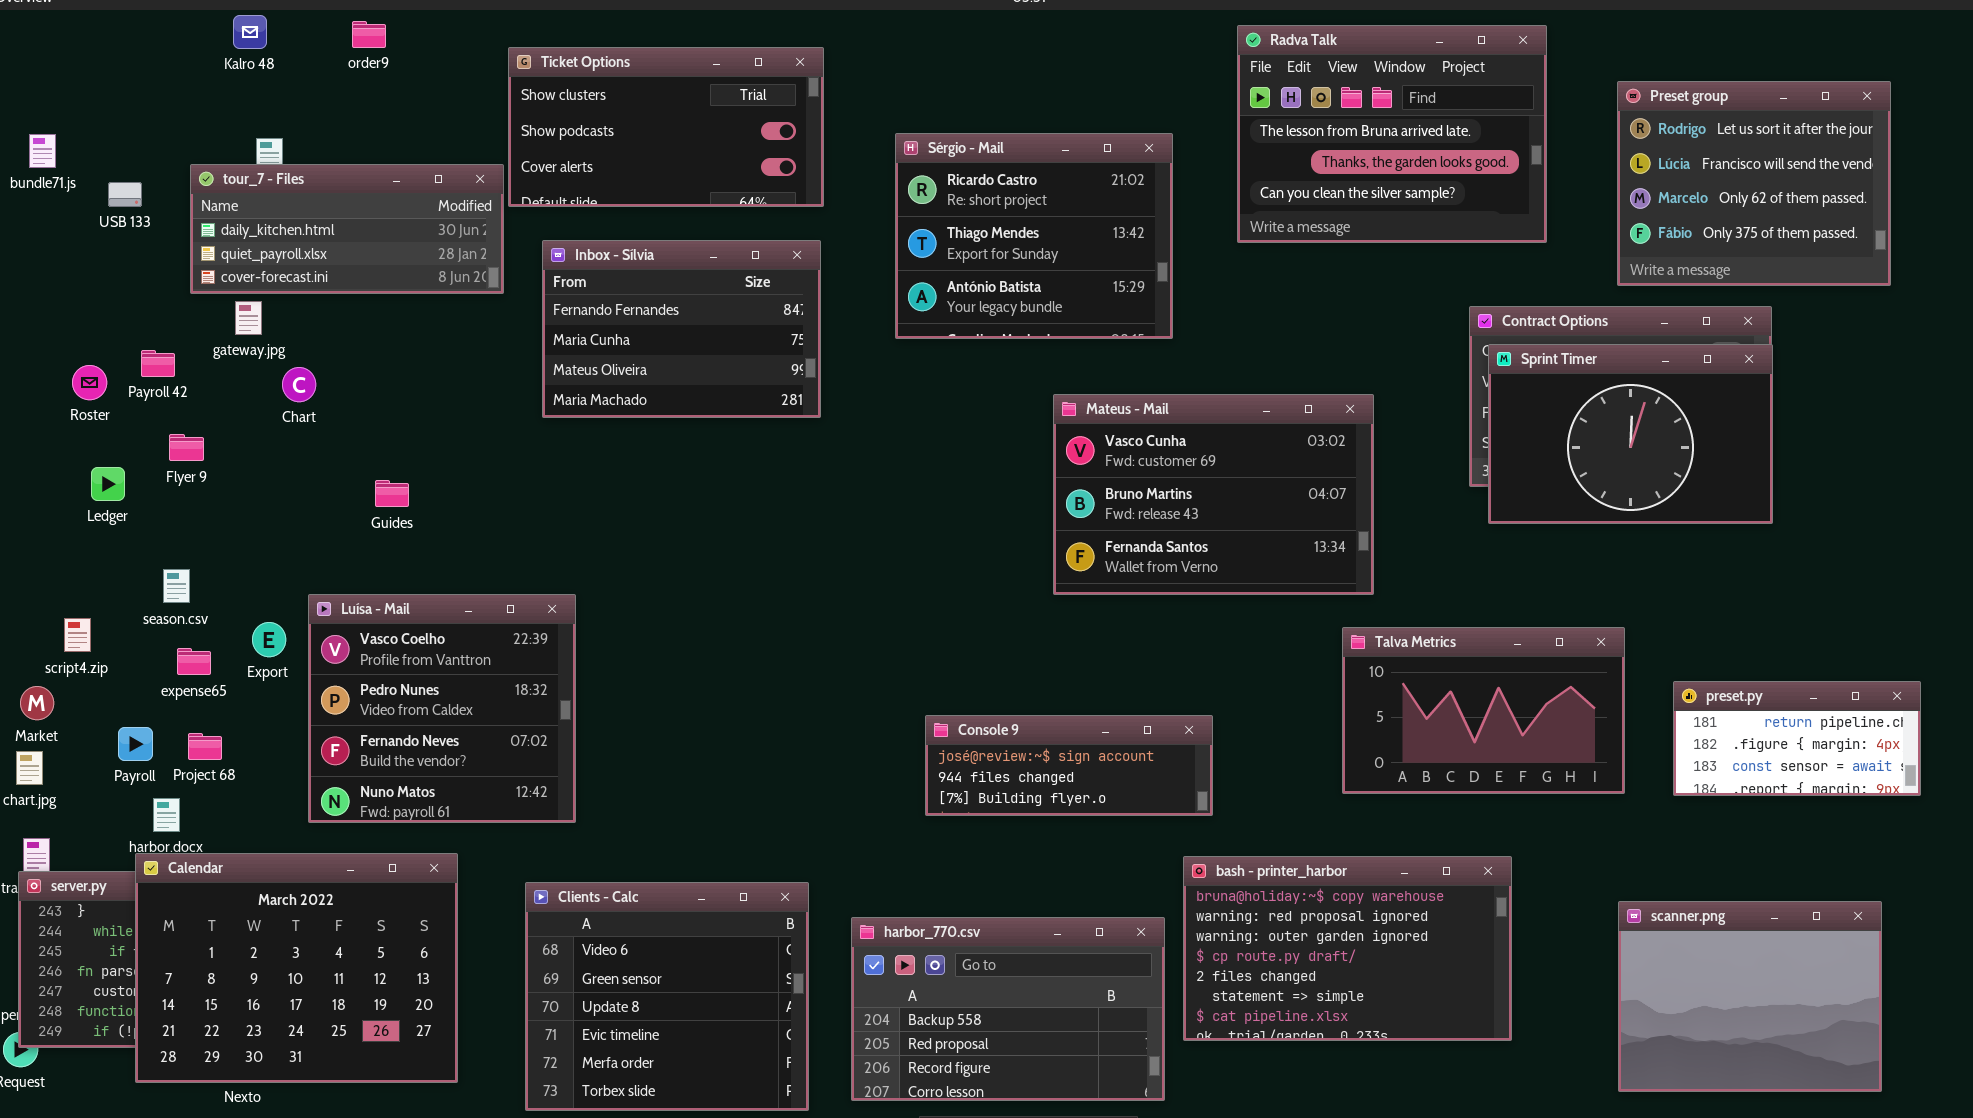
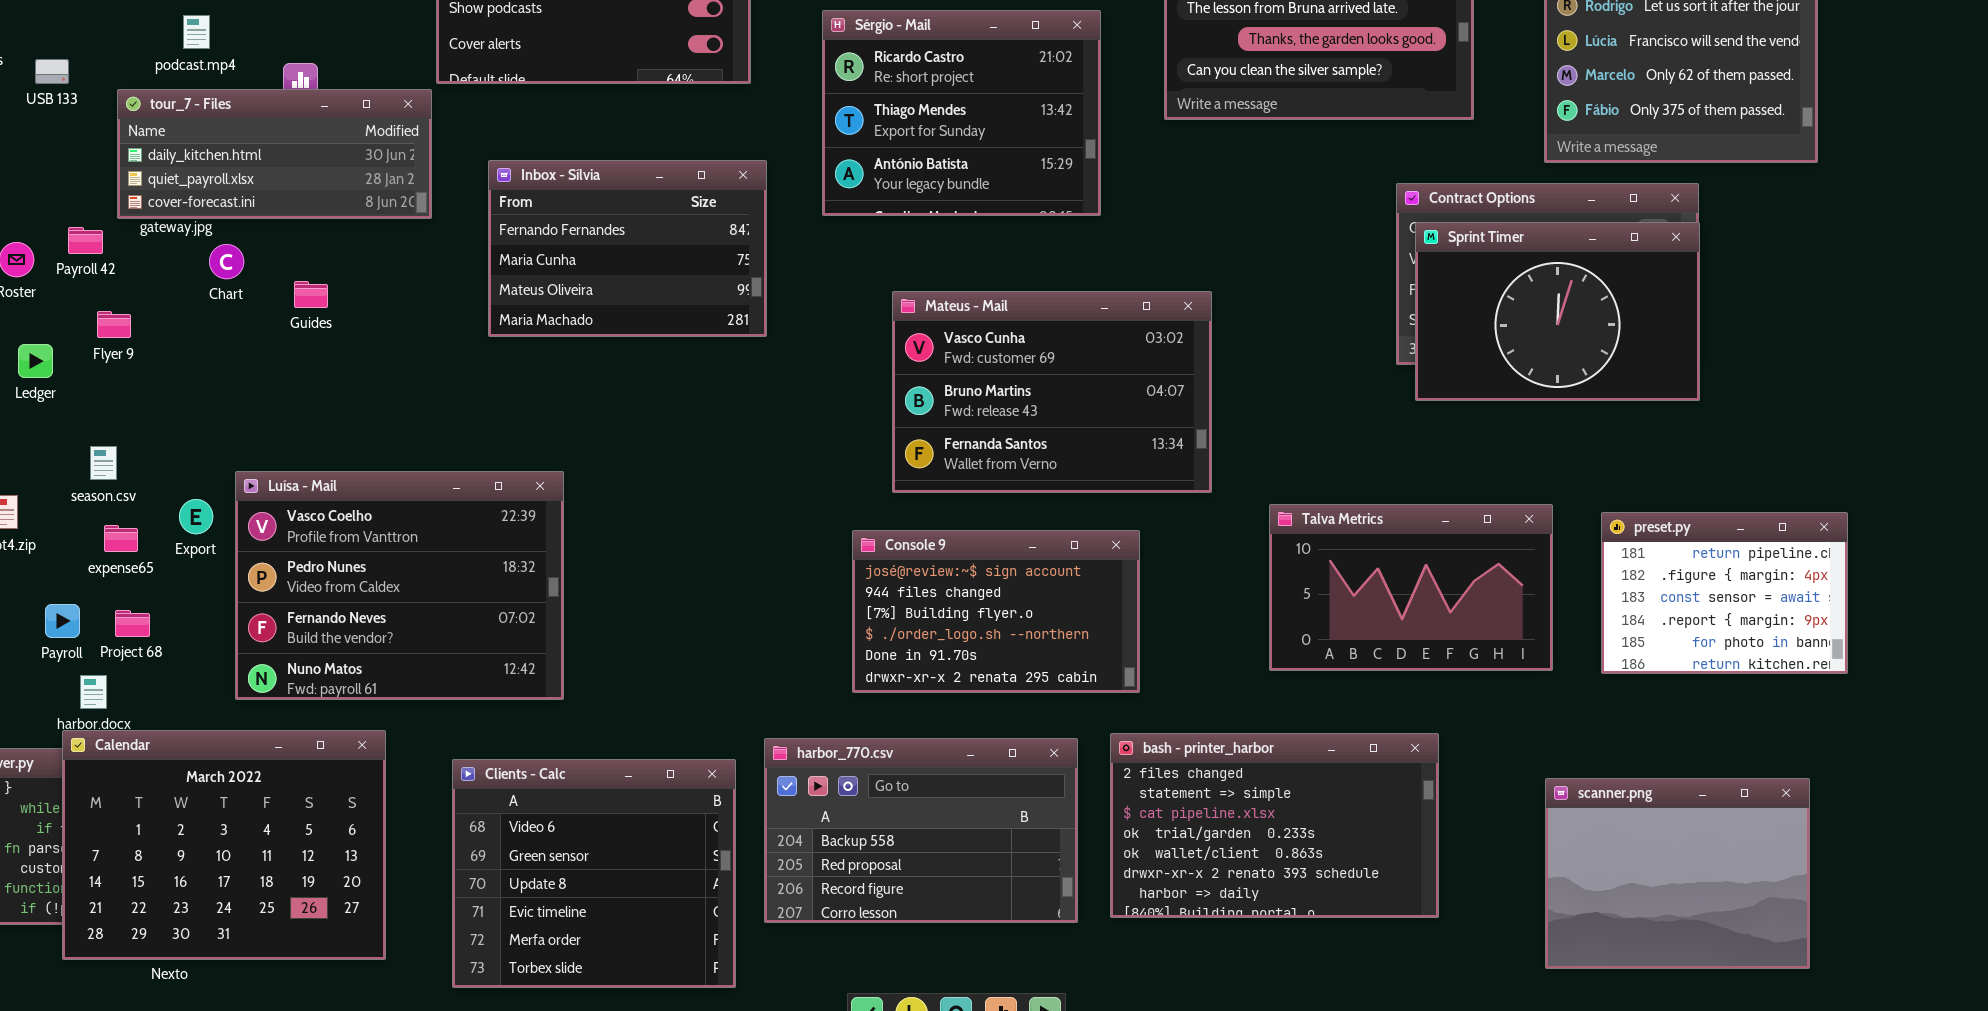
tour_7 - Files: [190,164,504,294] -> [117,89,432,219], moved
Inbox - Sílvia: [542,240,821,418] -> [488,160,767,337], moved
Mateus - Mail: [1053,394,1374,595] -> [892,291,1212,493], moved
Guides: [375,480,409,507] -> [294,281,328,308], moved
Luísa - Mail: [308,594,576,823] -> [235,471,564,700], resized
preset.py: [1673,681,1921,796] -> [1601,512,1848,674], resized
Console 9: [925,715,1213,816] -> [852,530,1140,693], resized
bash - printer_harbor: [1183,856,1512,1041] -> [1110,733,1439,918], scrolled down 4 rows
harbor_770.csv: [851,917,1165,1101] -> [764,738,1078,923], moved

